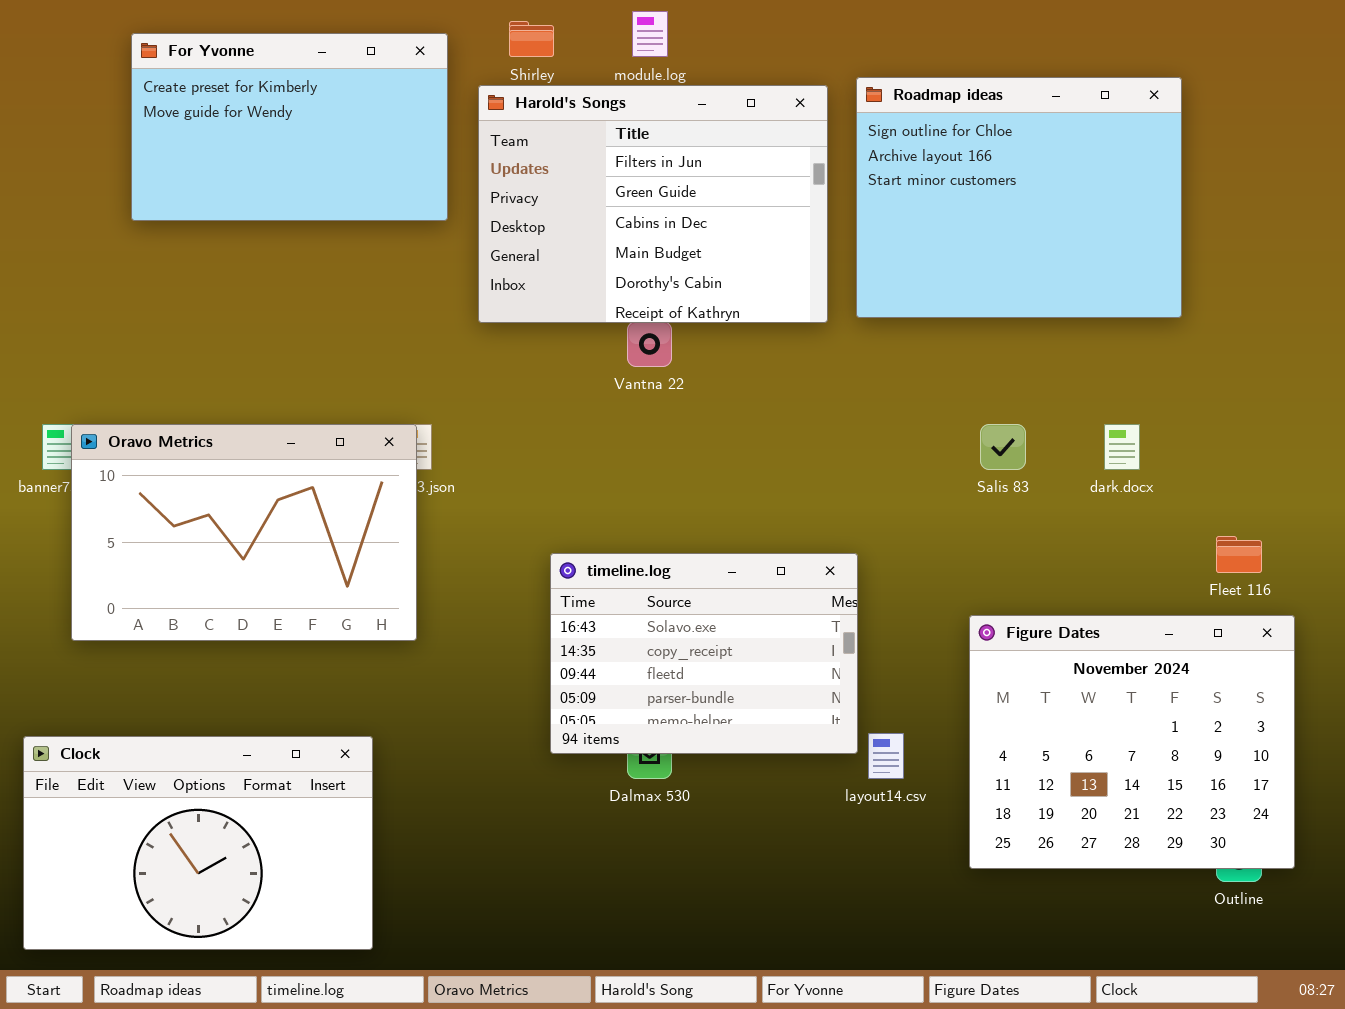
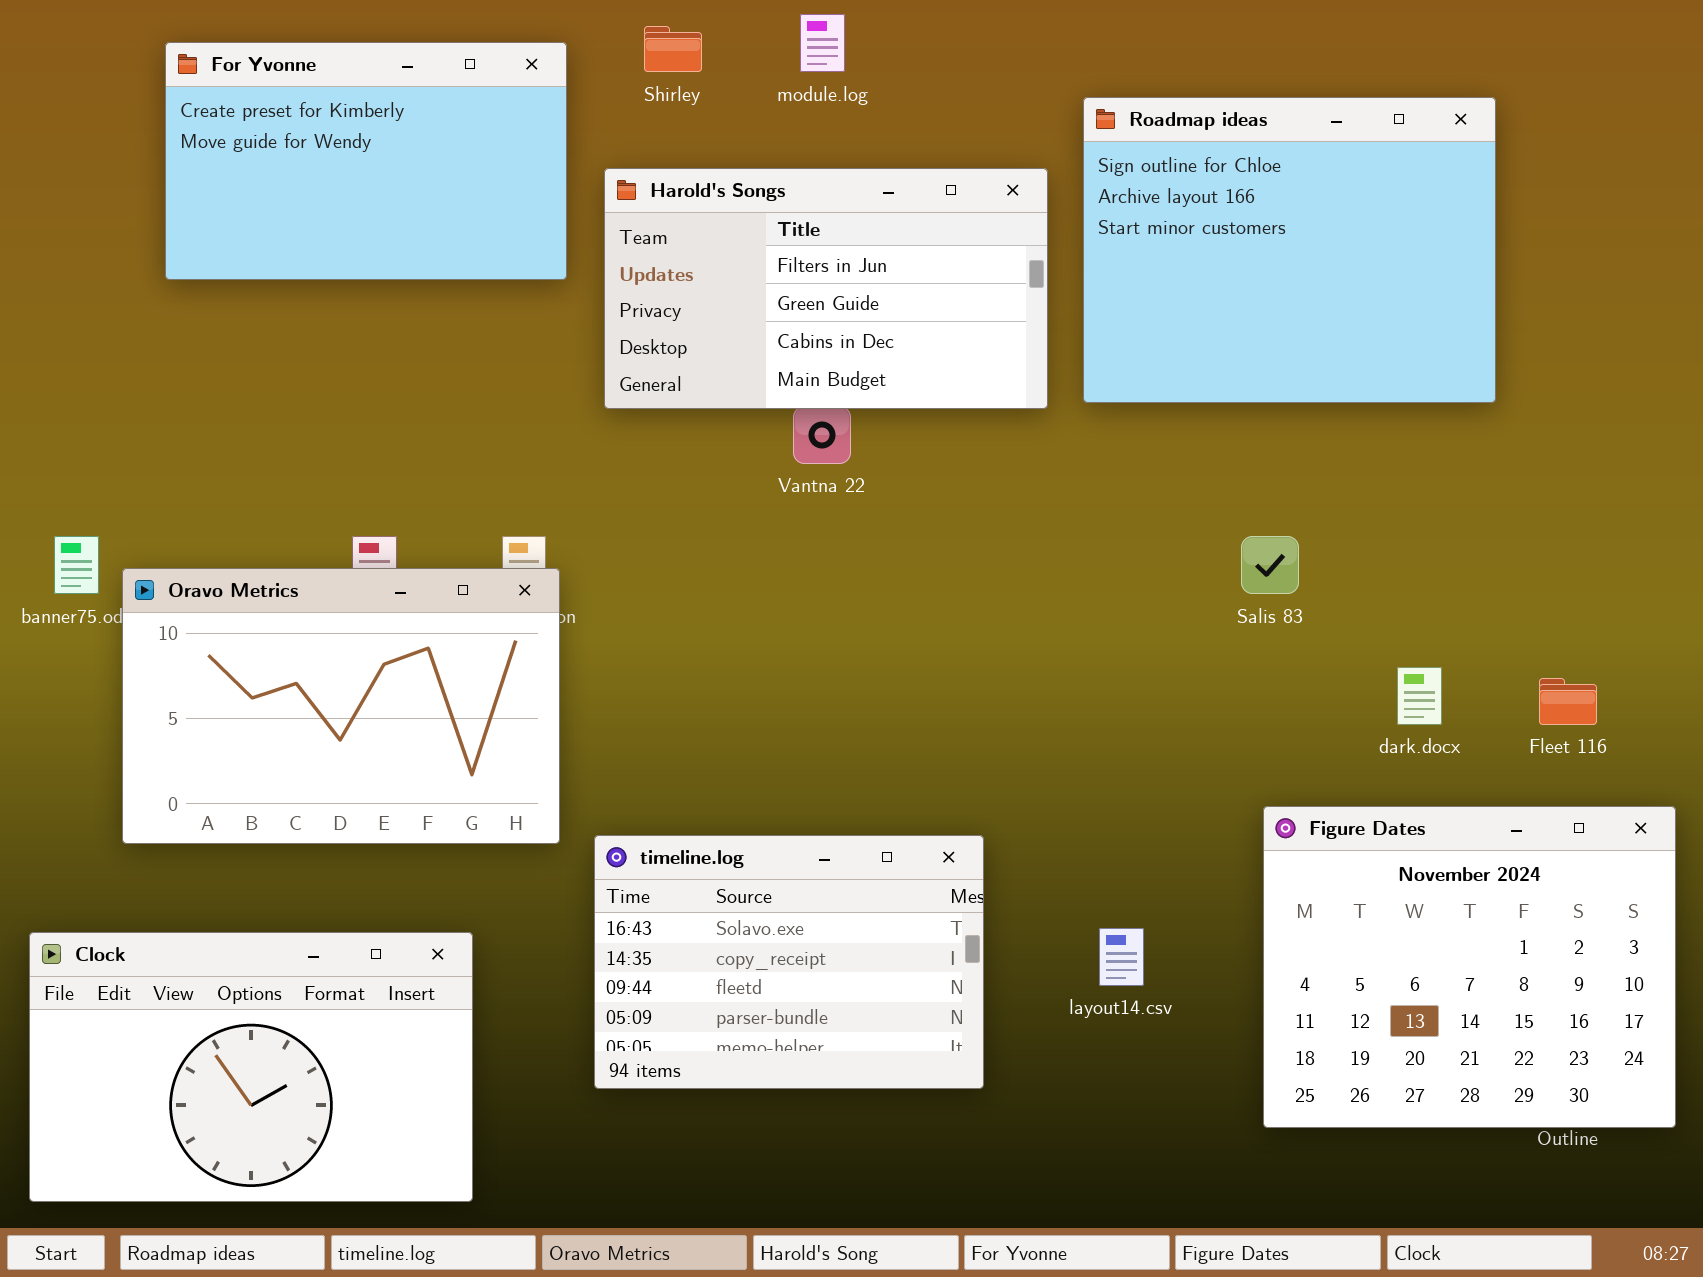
Harold's Songs: [478,85,828,323] -> [604,168,1048,409], resized
Oravo Metrics: [71,424,417,641] -> [122,568,560,844], moved
dark.docx: [1104,424,1140,470] -> [1397,667,1442,725], moved
timeline.log: [550,553,858,754] -> [594,835,984,1089], moved
Figure Dates: [969,615,1295,869] -> [1263,806,1676,1128], moved

